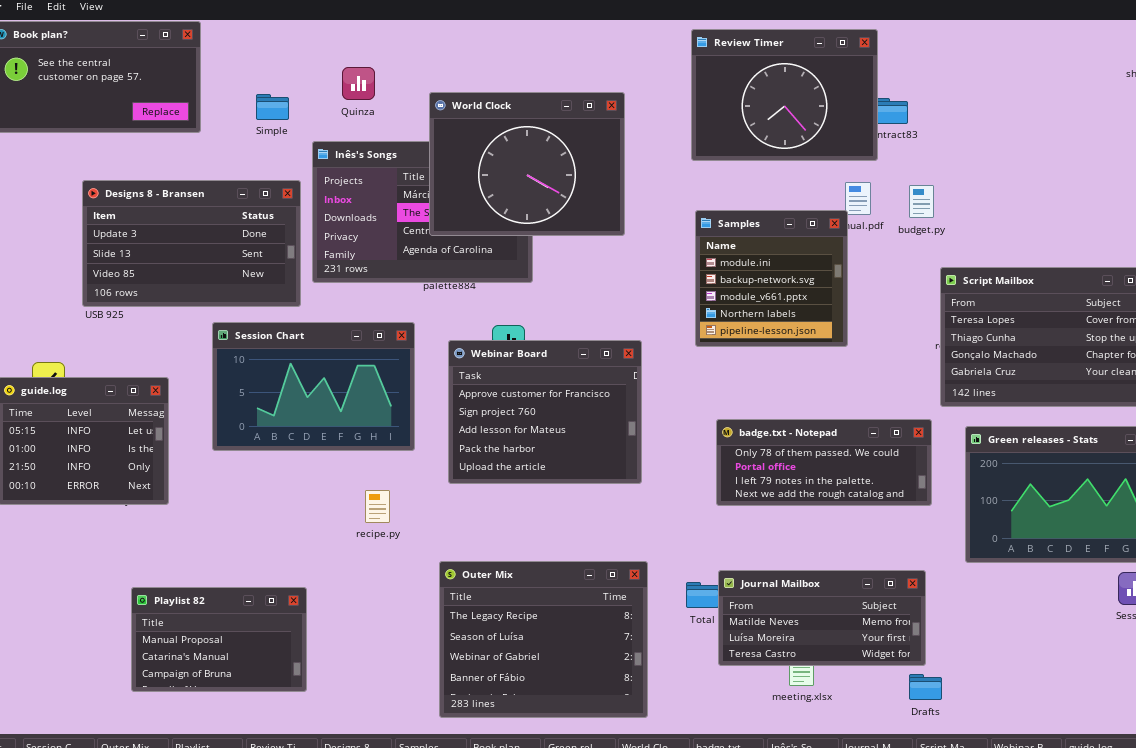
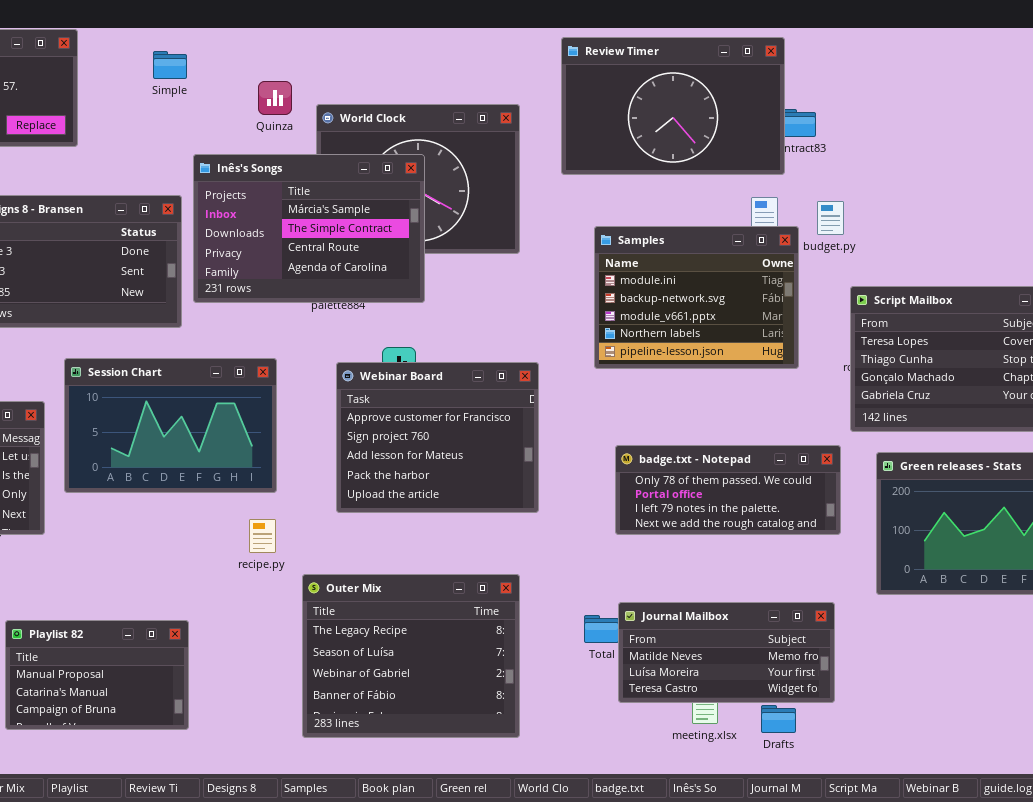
Review Timer: [691,29,878,161] -> [561,37,785,175], resized
Quinza: [342,67,375,100] -> [258,81,292,115], moved
Simple: [256,94,289,120] -> [153,51,187,79], moved
Inês's Songs: [312,141,533,283] -> [193,154,425,303], raised
Samples: [695,210,848,347] -> [594,226,799,369], resized
Session Chart: [212,322,415,451] -> [64,358,277,493], moved
Outer Mix: [439,561,648,718] -> [302,574,520,738], moved
Drafts: [909,674,942,700] -> [761,705,796,733], moved

